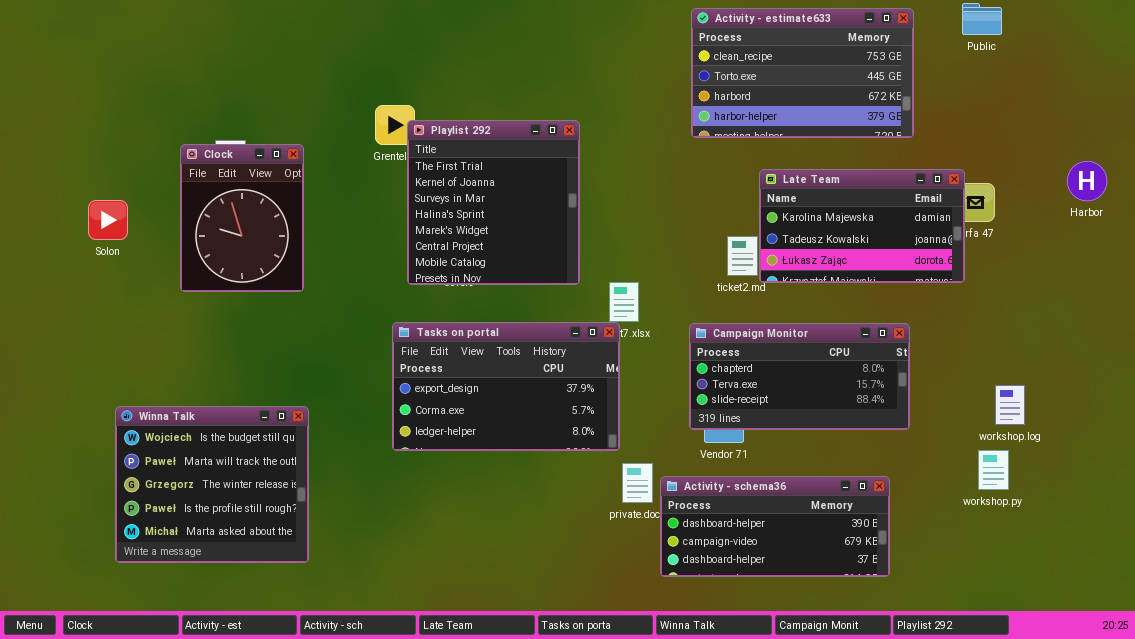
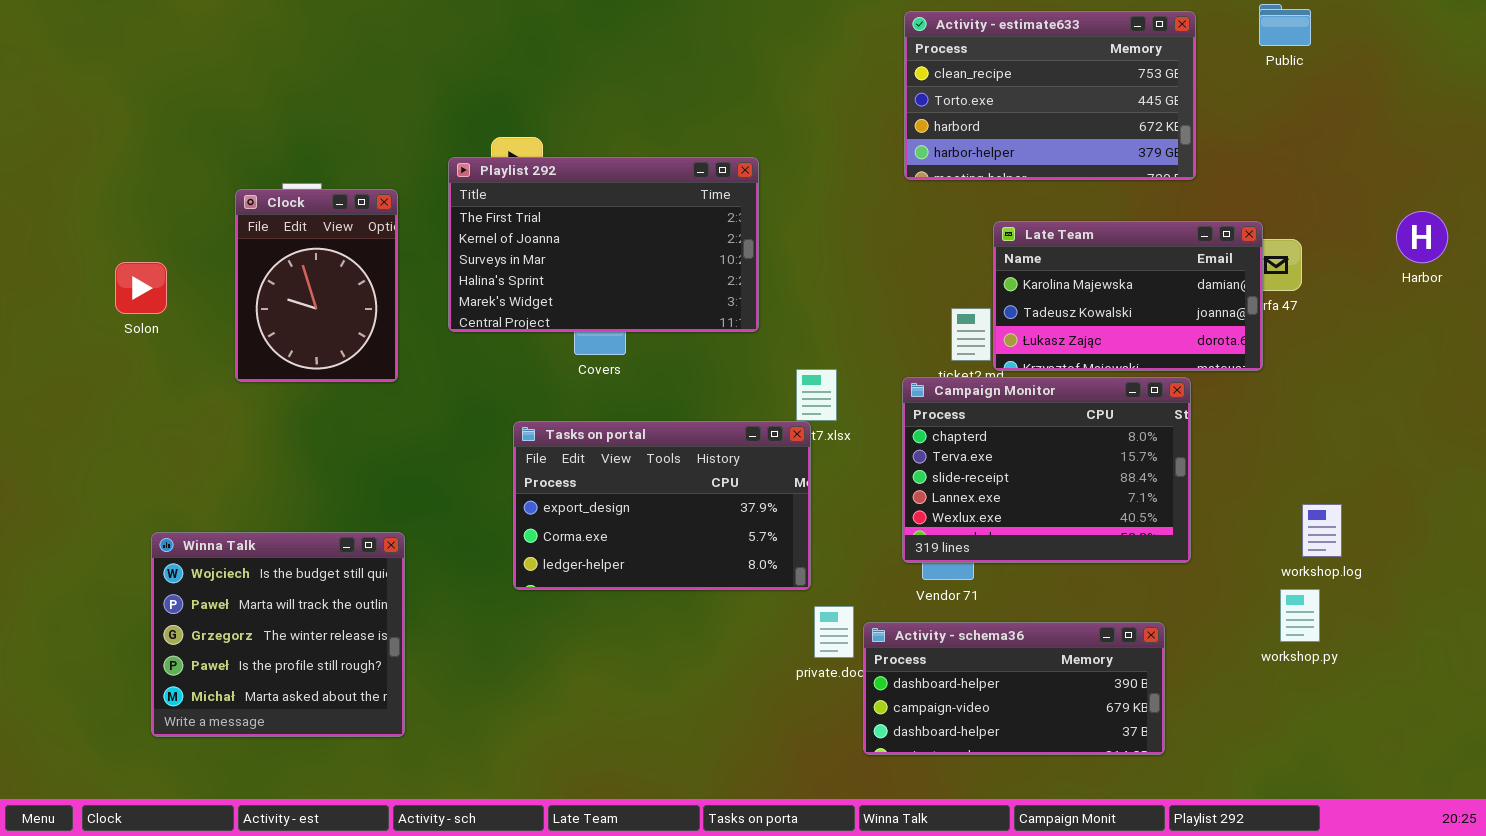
Playlist 292: [407,120,580,285] -> [448,157,759,332], resized
Campaign Monitor: [689,323,910,430] -> [902,377,1191,563], resized

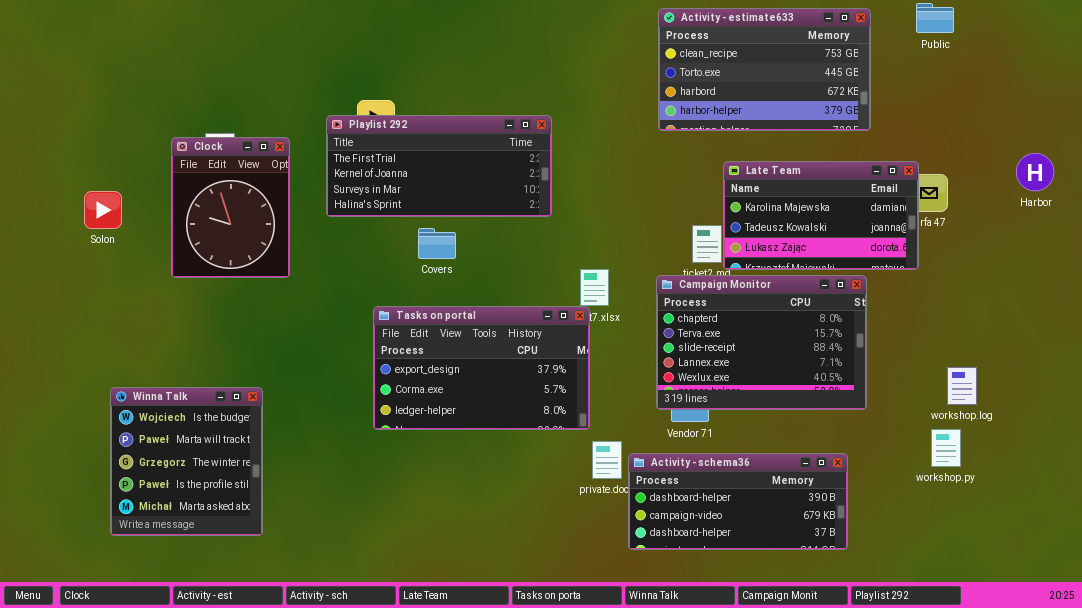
Playlist 292: [448,157,759,332] -> [326,115,552,217], resized
Winna Talk: [151,532,405,737] -> [110,387,263,536], resized

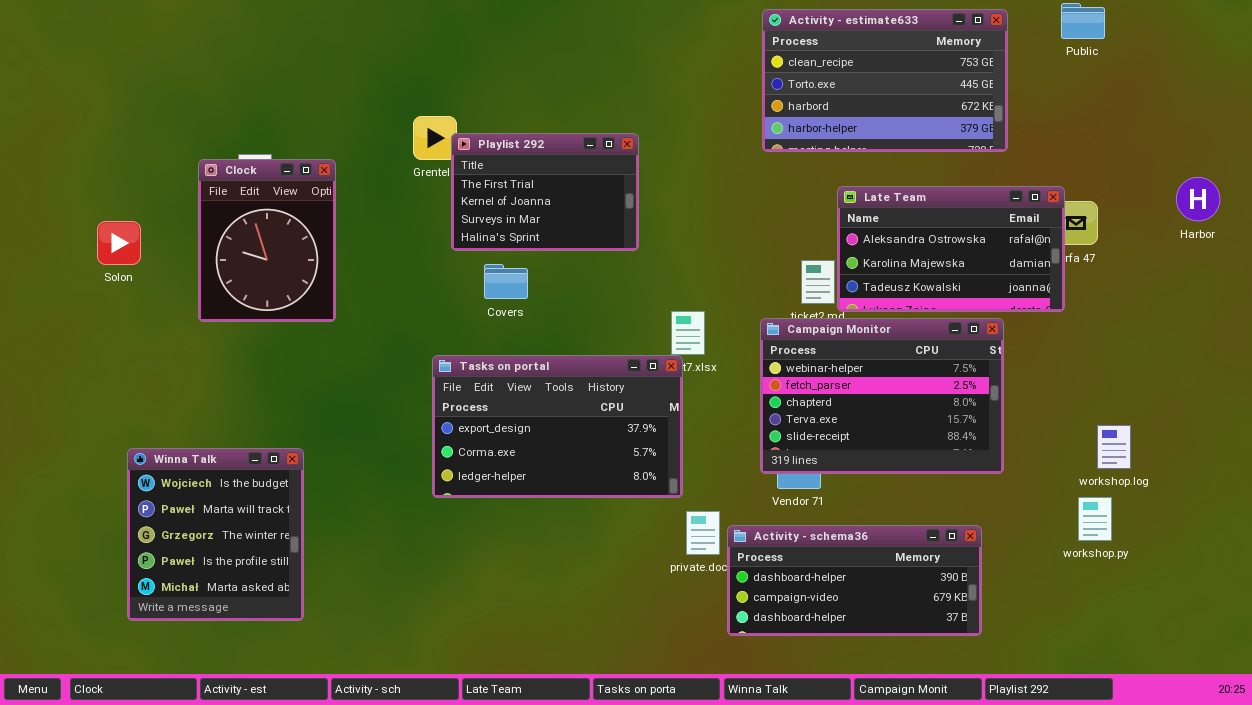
Playlist 292: [326,115,552,217] -> [451,133,639,251], resized
Late Team: [723,161,919,270] -> [837,186,1065,312], scrolled up 1 row
Campaign Monitor: [656,275,867,410] -> [760,318,1004,474], scrolled up 2 rows

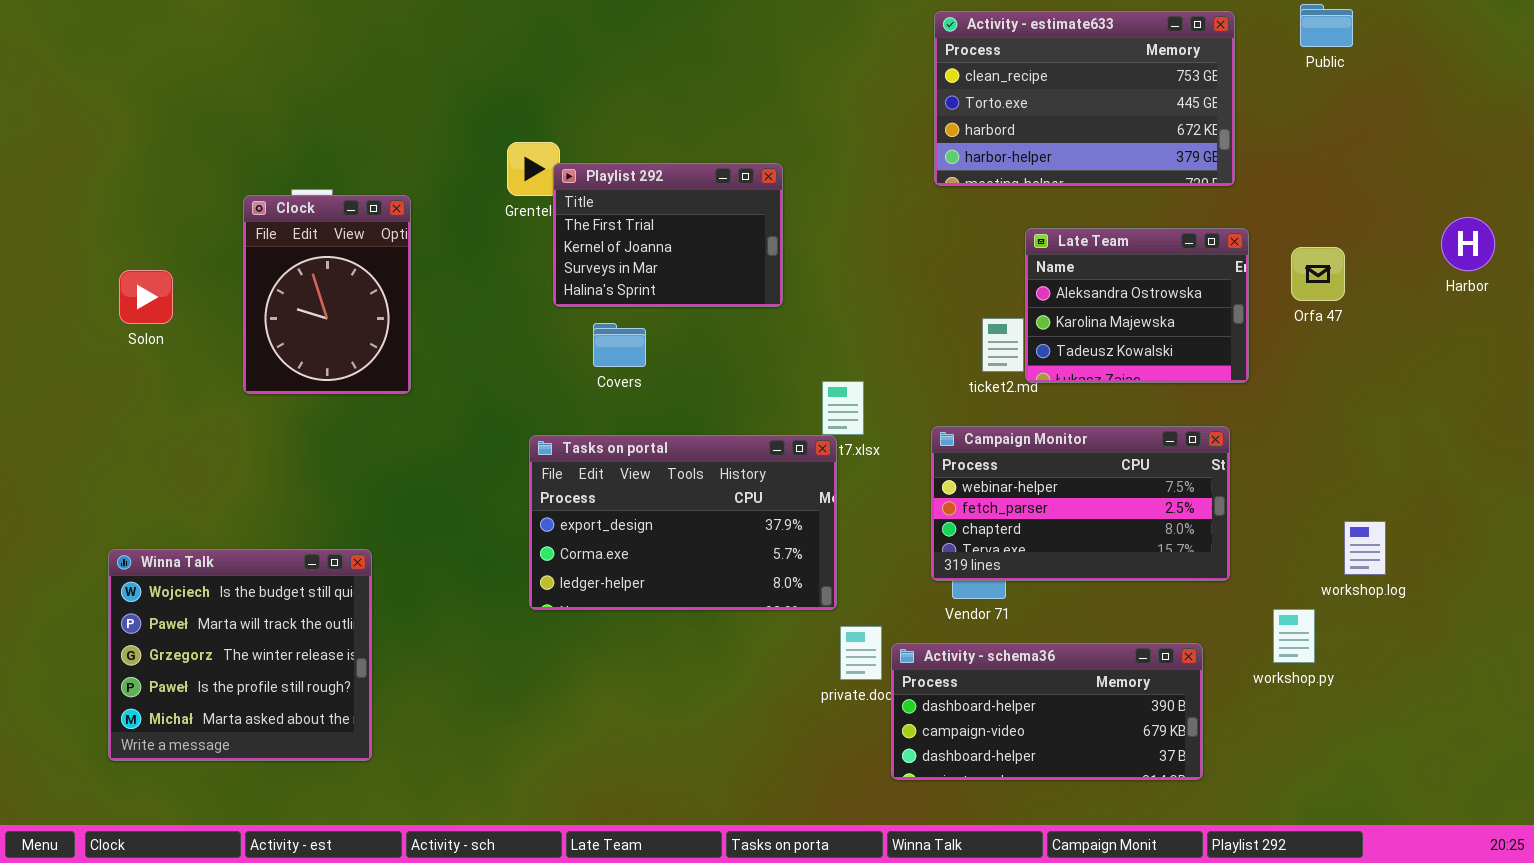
Late Team: [837,186,1065,312] -> [1025,228,1249,383], resized
Campaign Monitor: [760,318,1004,474] -> [931,426,1230,581], resized
Winna Talk: [127,448,304,621] -> [108,549,372,761], resized
workshop.py: [1078,497,1112,541] -> [1273,609,1315,663], moved

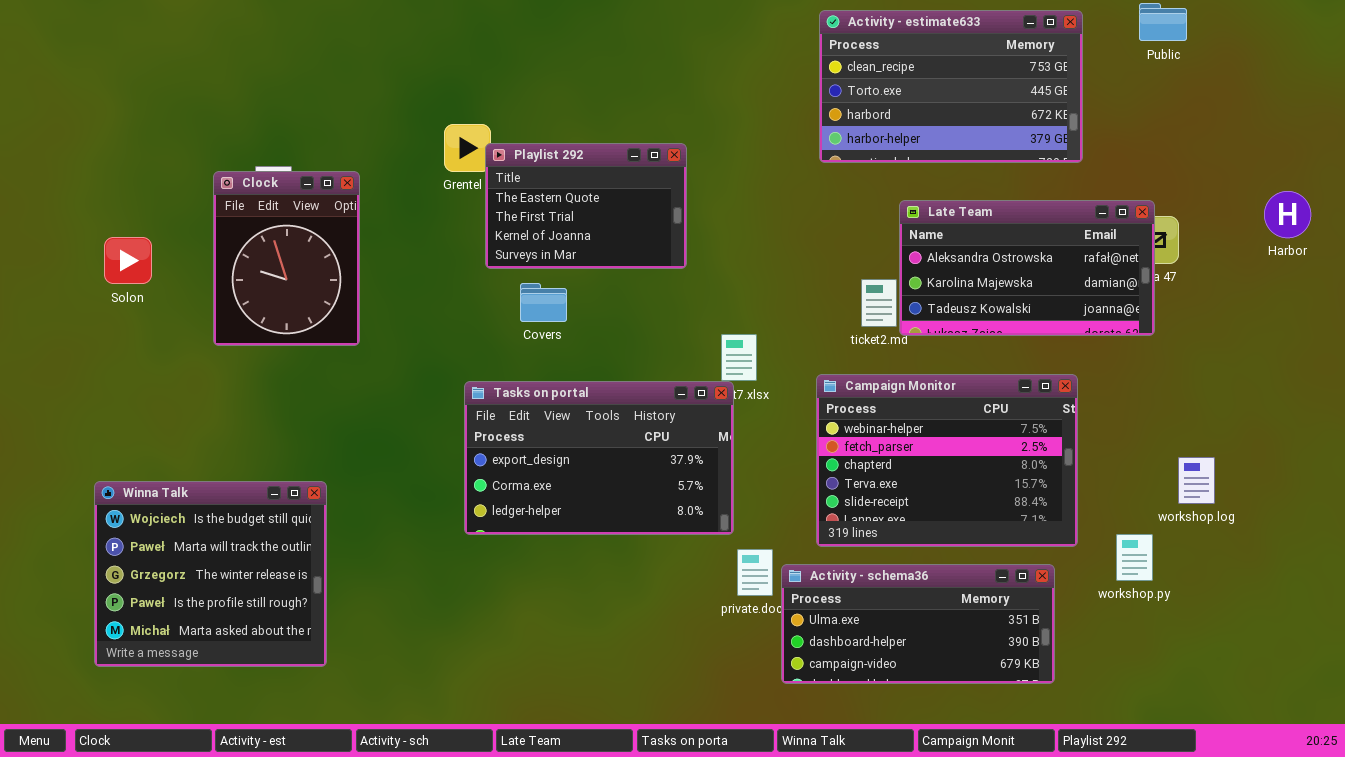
Playlist 292: [553,163,783,307] -> [485,143,687,269], scrolled up 1 row
Late Team: [1025,228,1249,383] -> [899,200,1155,336], resized
Campaign Monitor: [931,426,1230,581] -> [816,374,1078,547], resized
Activity - schema36: [891,643,1203,780] -> [781,564,1055,684], scrolled up 1 row

